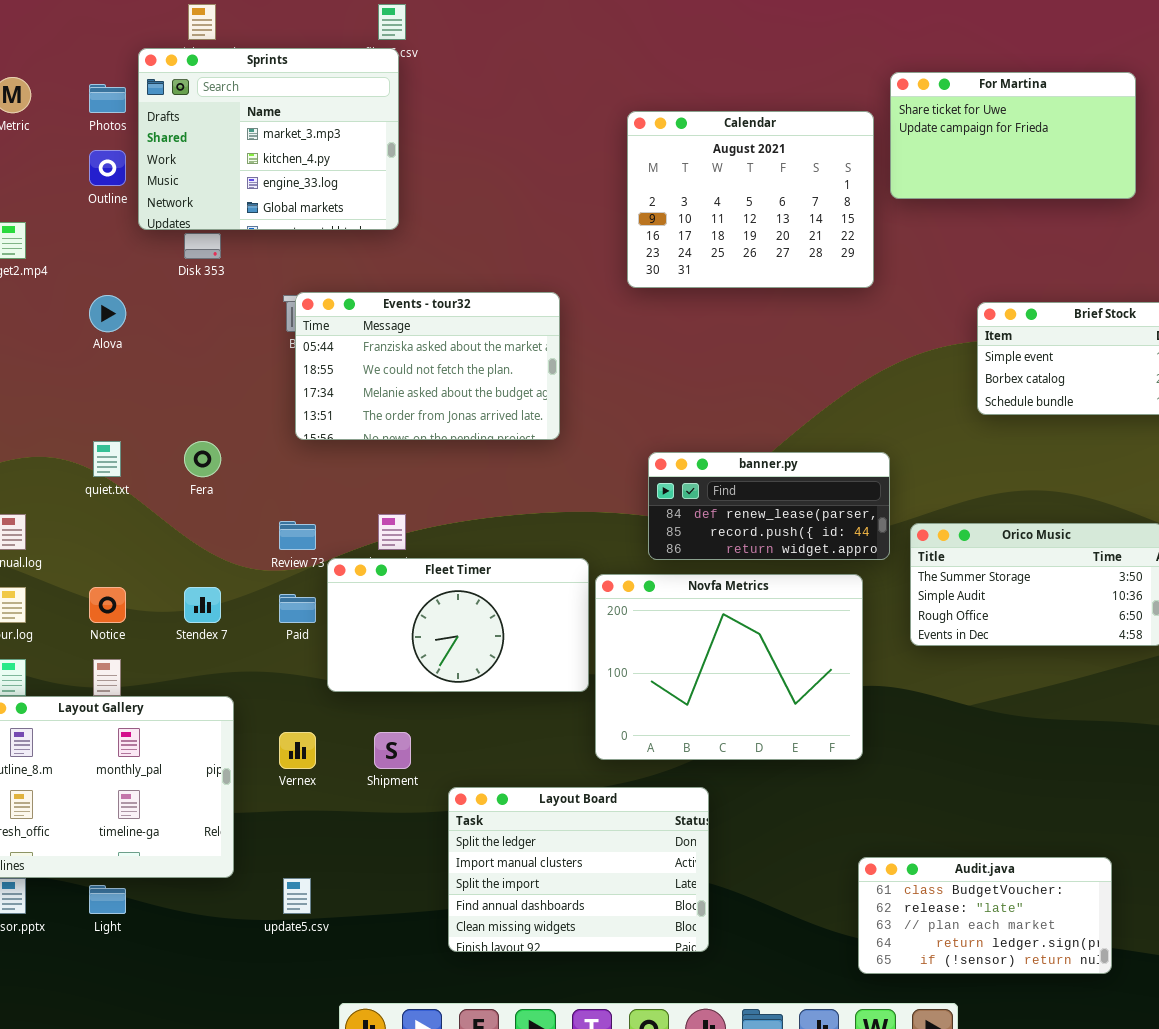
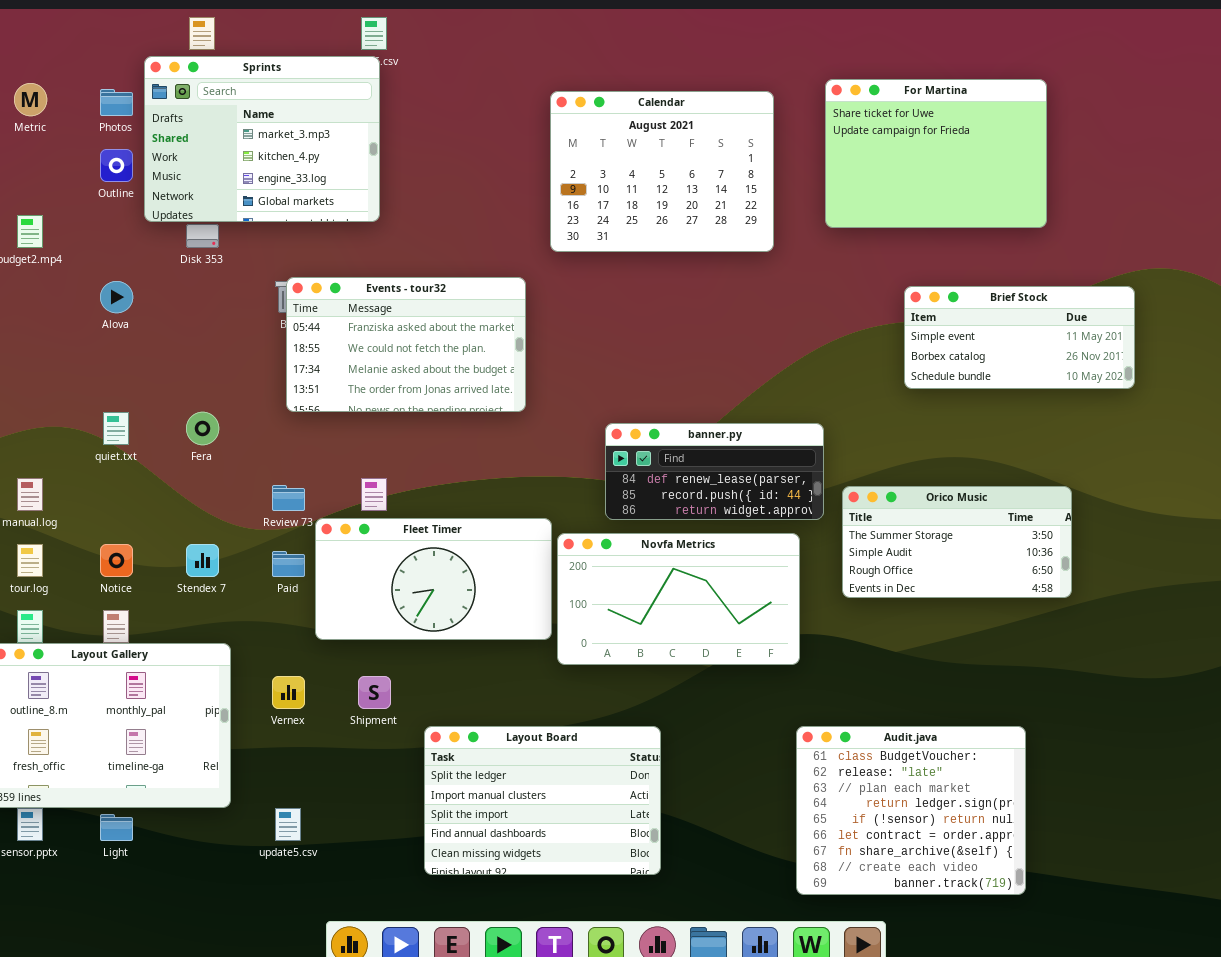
For Martina: [890,72,1136,199] -> [825,79,1047,228], resized
Calendar: [627,111,874,288] -> [550,91,774,252], moved
Novfa Metrics: [595,574,863,760] -> [557,533,800,665], resized
Audit.java: [858,857,1112,974] -> [796,726,1026,895], resized

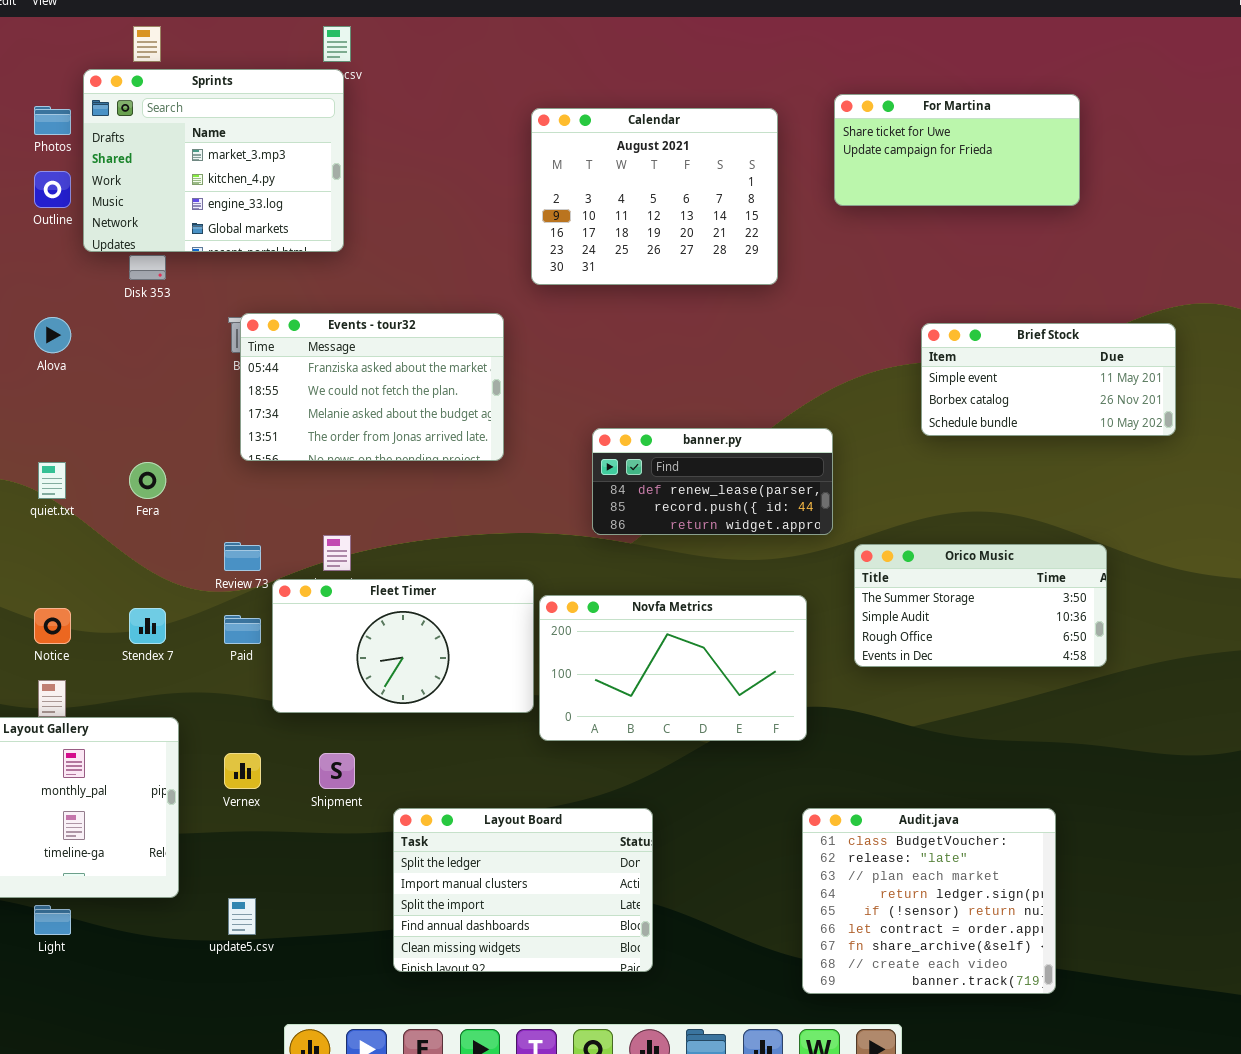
For Martina: [825,79,1047,228] -> [834,94,1080,206], resized
banner.py: [605,423,824,520] -> [592,428,833,535], moved

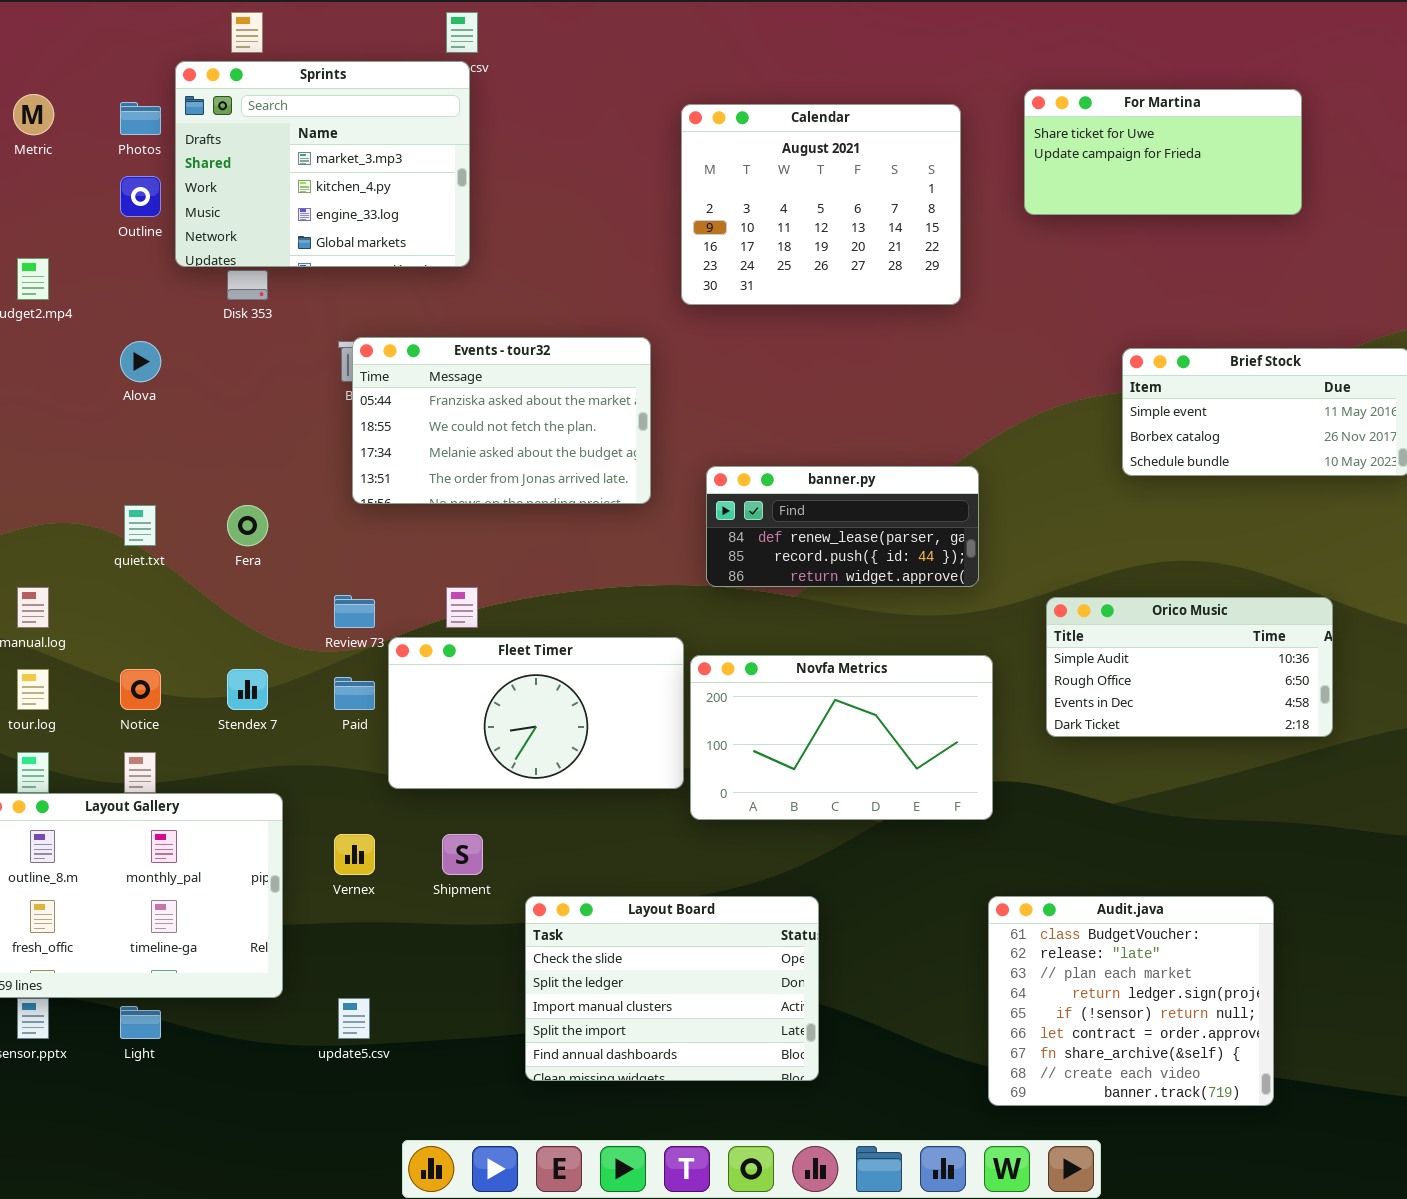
banner.py: [592,428,833,535] -> [706,466,979,587], moved
Orico Music: [854,544,1107,667] -> [1046,597,1333,737], scrolled down 1 row
Layout Board: [393,808,653,972] -> [525,896,819,1081], scrolled up 1 row

